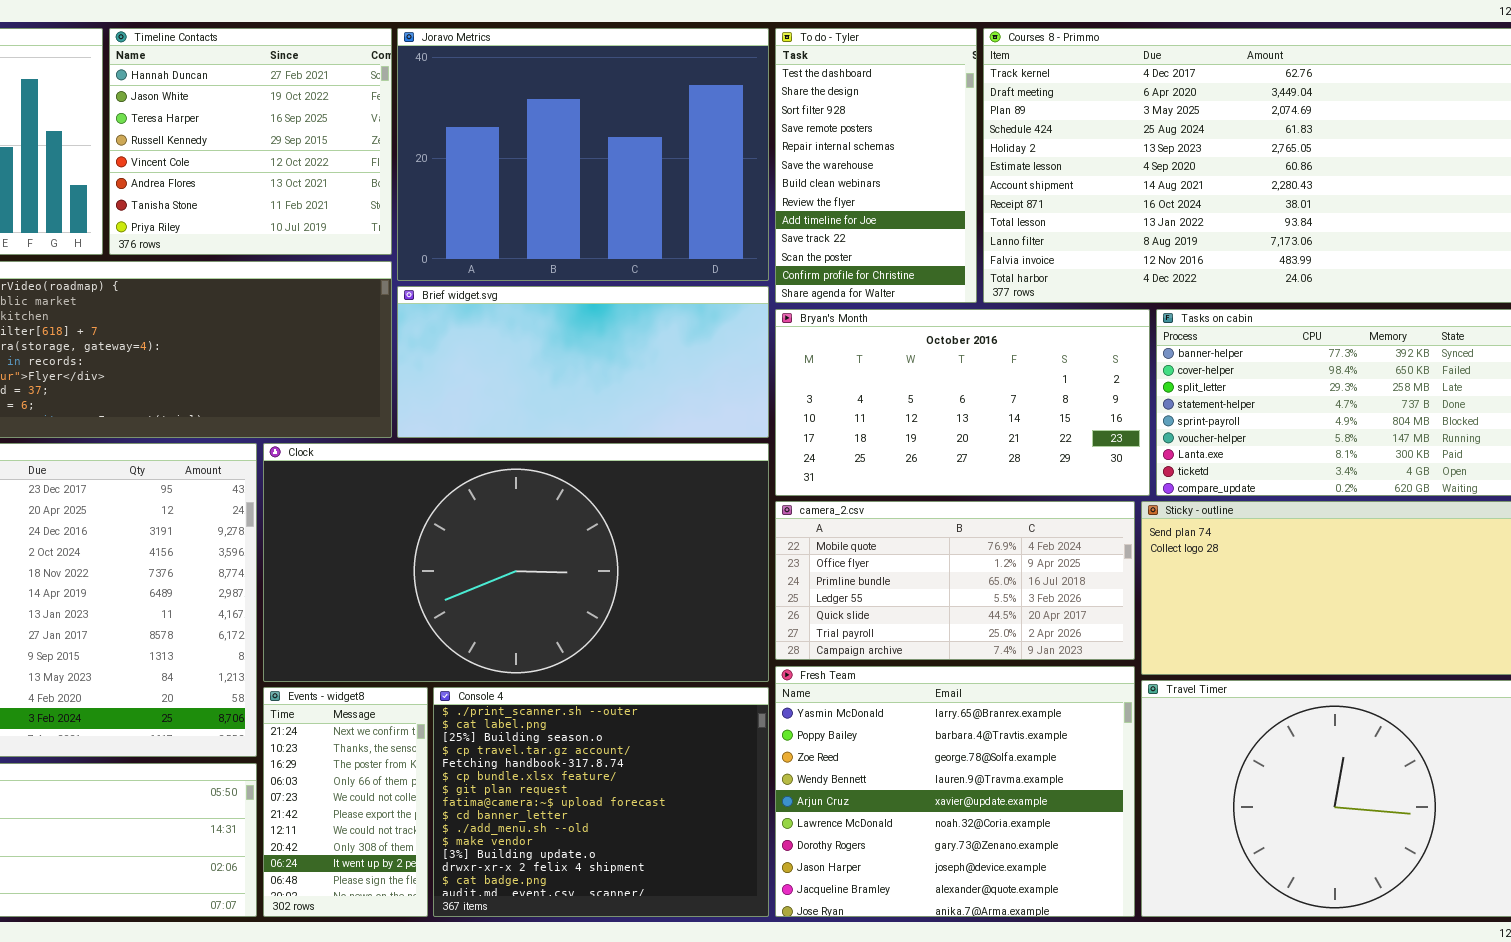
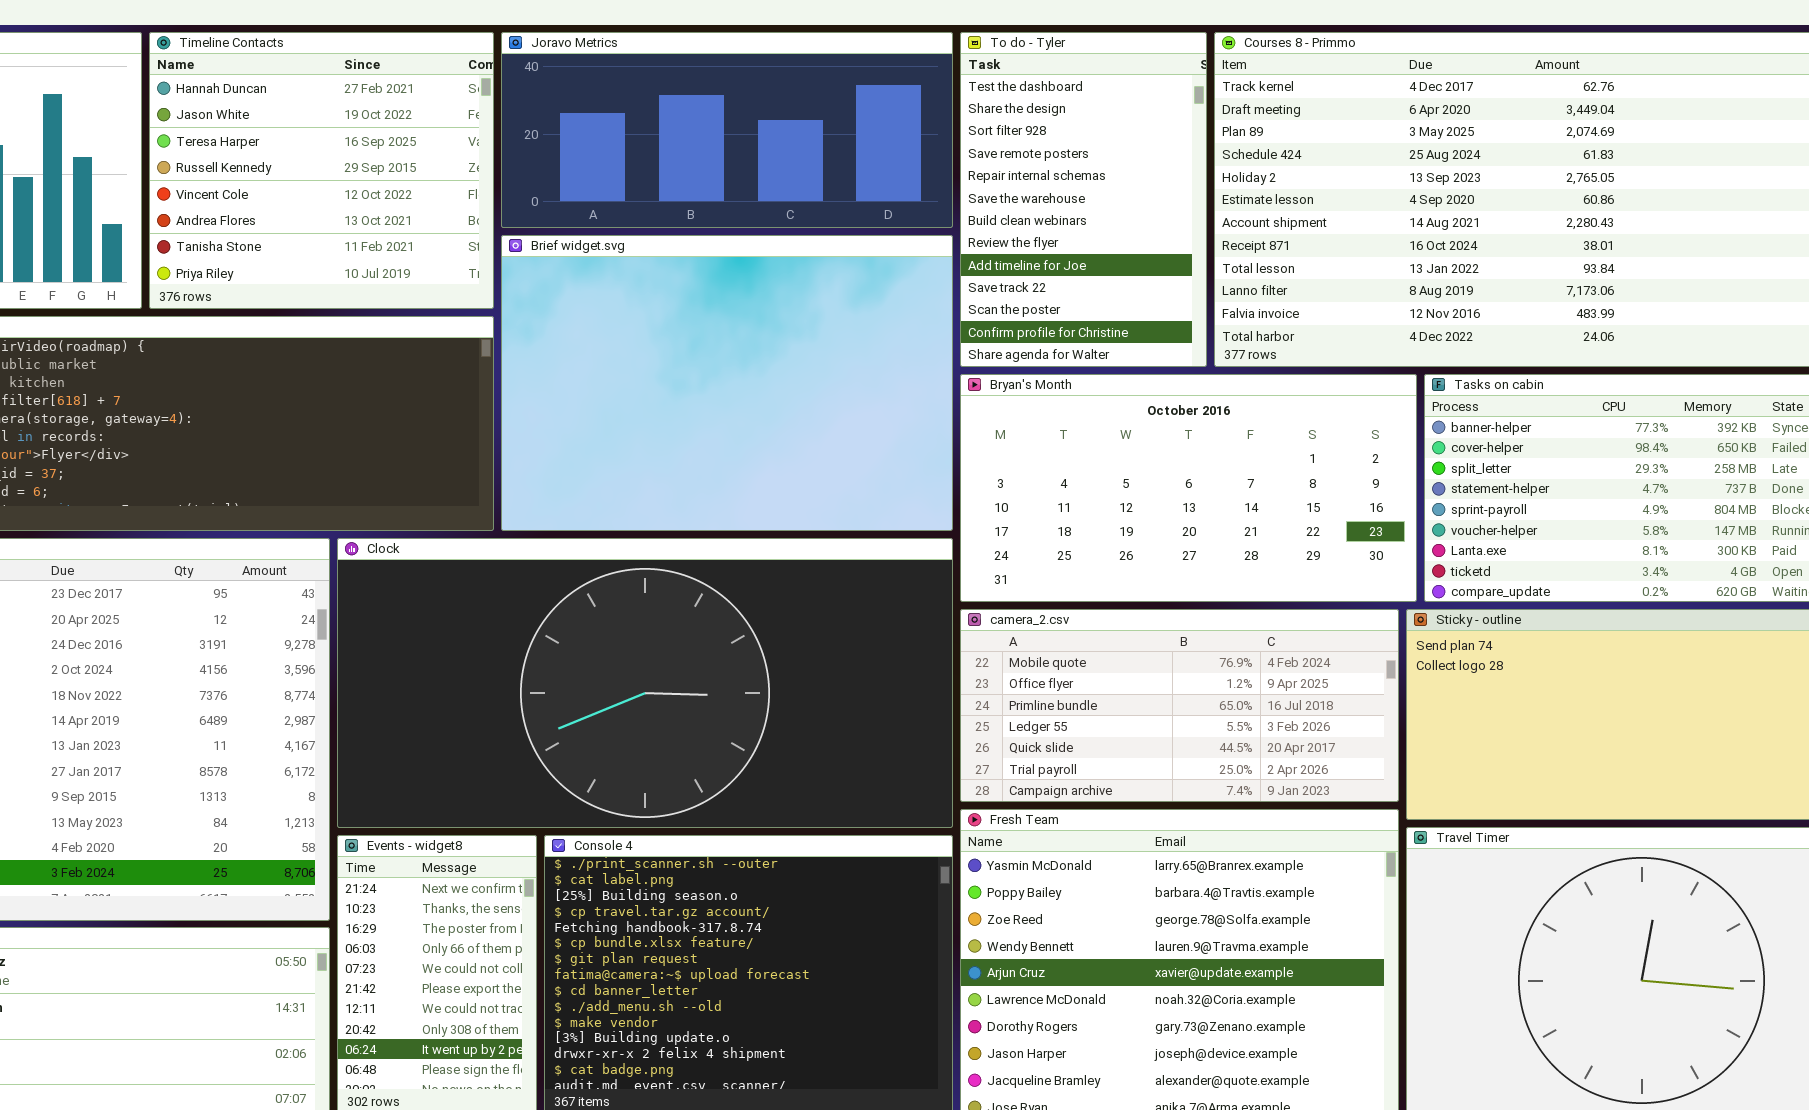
Joravo Metrics: [397,28,769,281] -> [501,32,953,228], resized
Brief widget.svg: [397,286,769,438] -> [501,235,953,531], resized

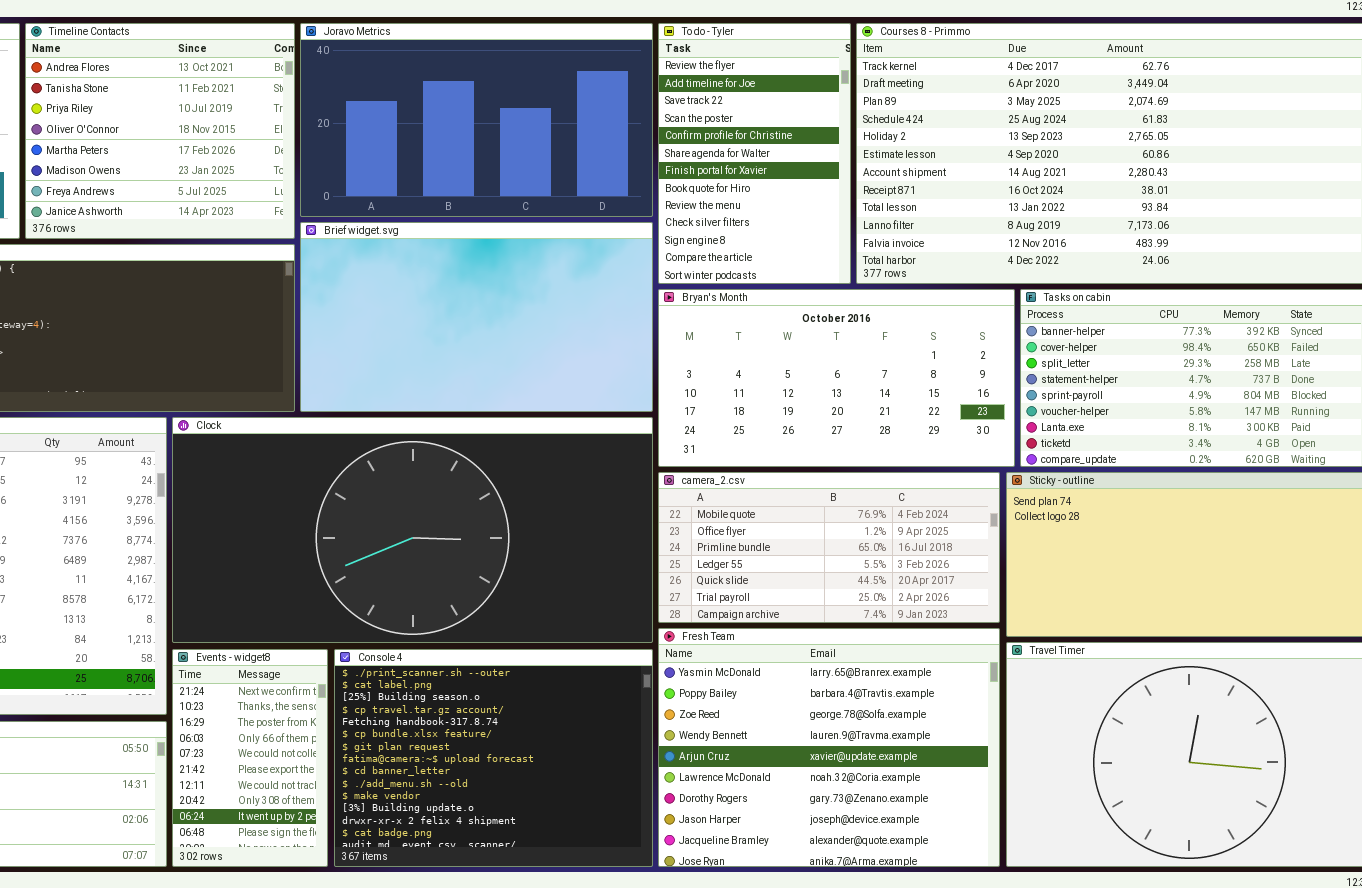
Timeline Contacts: [149,32,494,309] -> [25,23,295,239], scrolled down 5 rows
Joravo Metrics: [501,32,953,228] -> [300,23,653,217], resized
To do - Tyler: [960,32,1207,367] -> [658,23,851,284], scrolled down 7 rows
Brief widget.svg: [501,235,953,531] -> [300,222,653,412], resized

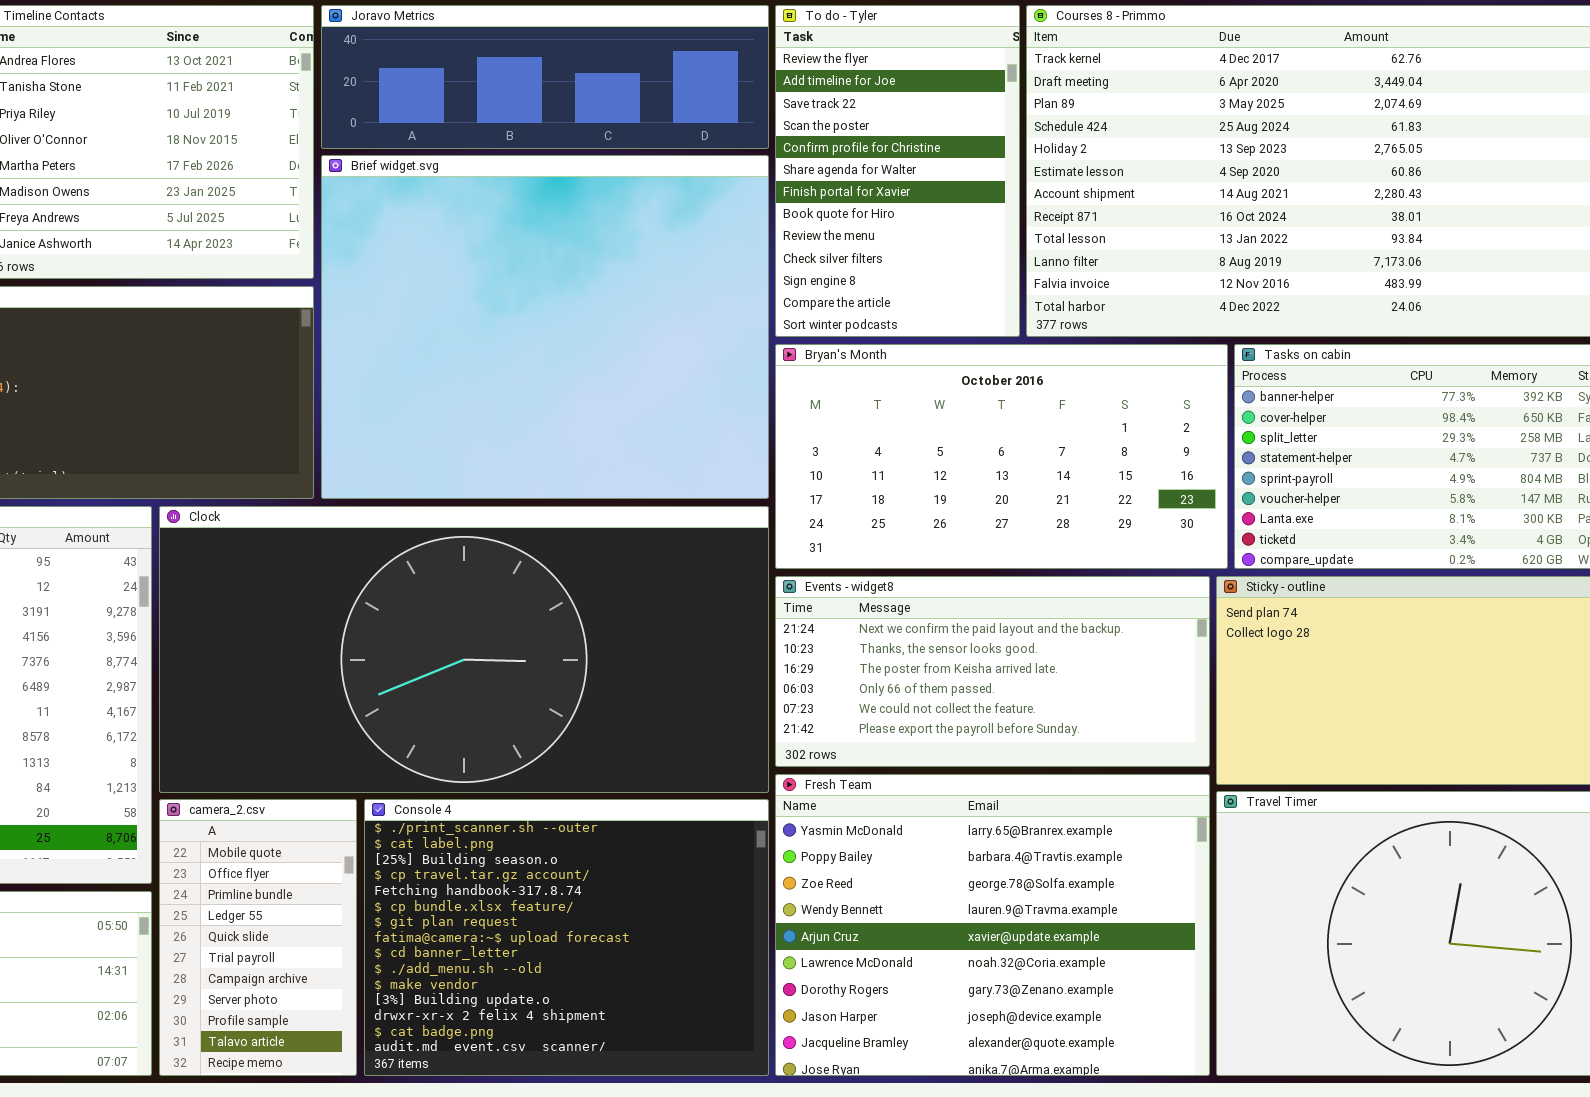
Joravo Metrics: [300,23,653,217] -> [321,5,769,149], resized
Brief widget.svg: [300,222,653,412] -> [321,155,769,499], resized
camera_2.csv: [658,472,1000,623] -> [159,799,357,1076], moved, resized
Events - widget8: [172,649,328,867] -> [775,576,1210,767], moved, resized

